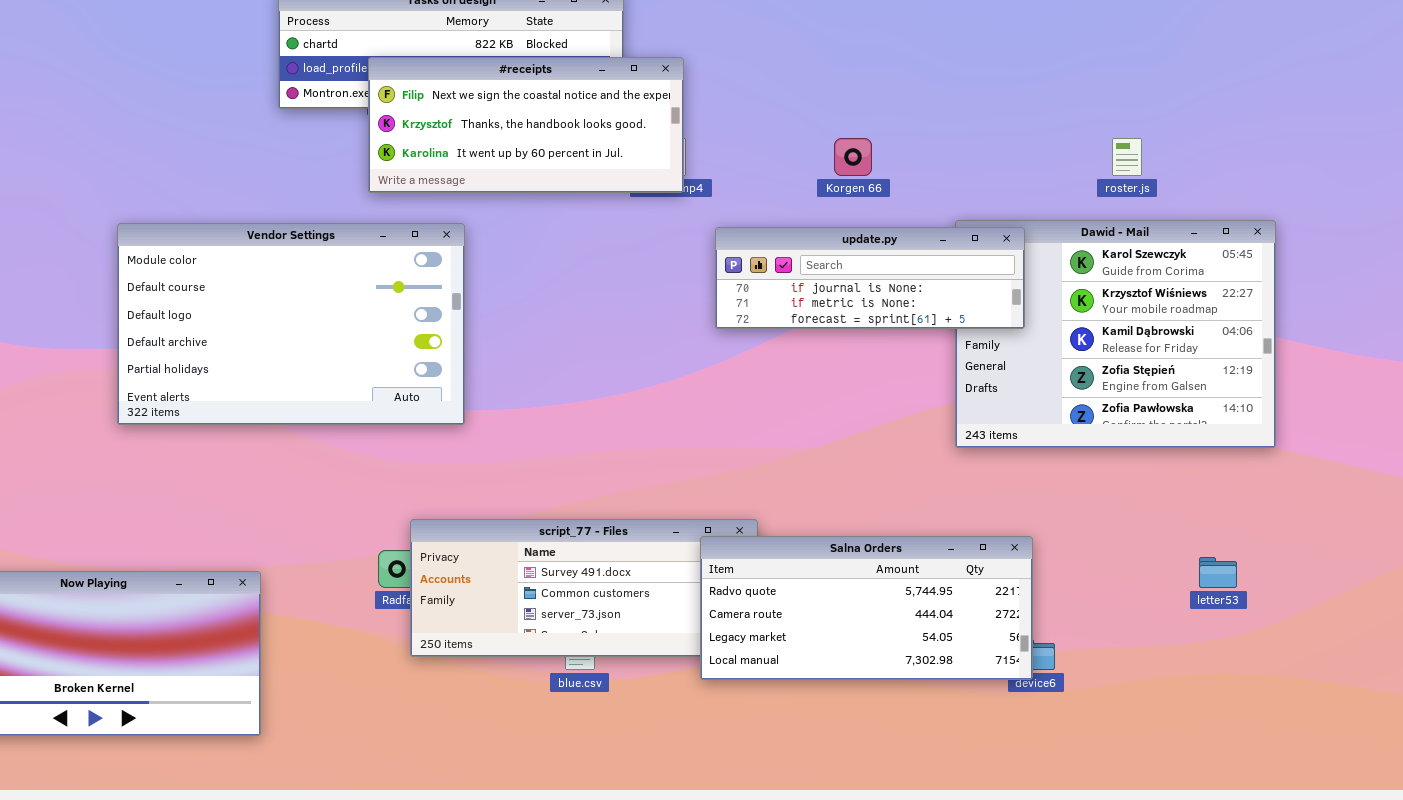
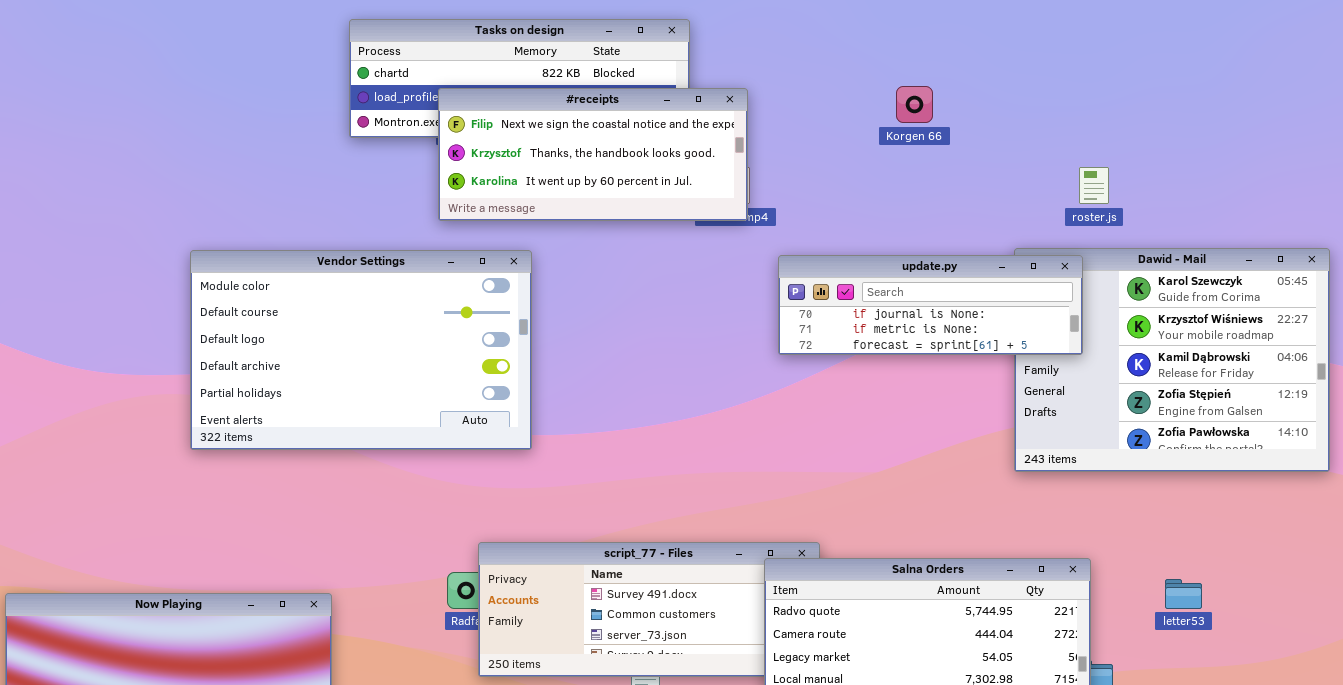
Korgen 66: [834,138,872,176] -> [896,86,933,123], moved
roster.js: [1112,138,1142,176] -> [1079,167,1109,204], moved
letter53: [1199,557,1237,588] -> [1165,579,1202,609], moved

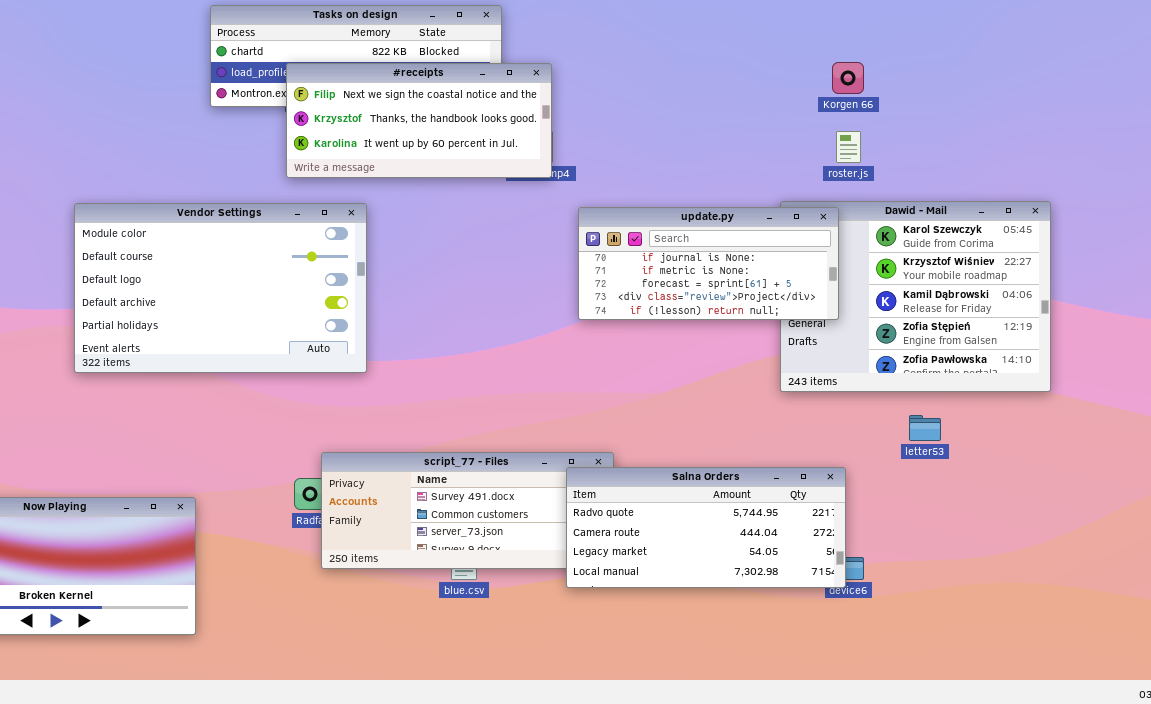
Korgen 66: [896,86,933,123] -> [832,62,864,94], moved
update.py: [778,255,1083,355] -> [578,207,839,320], resized
letter53: [1165,579,1202,609] -> [909,415,941,441], moved

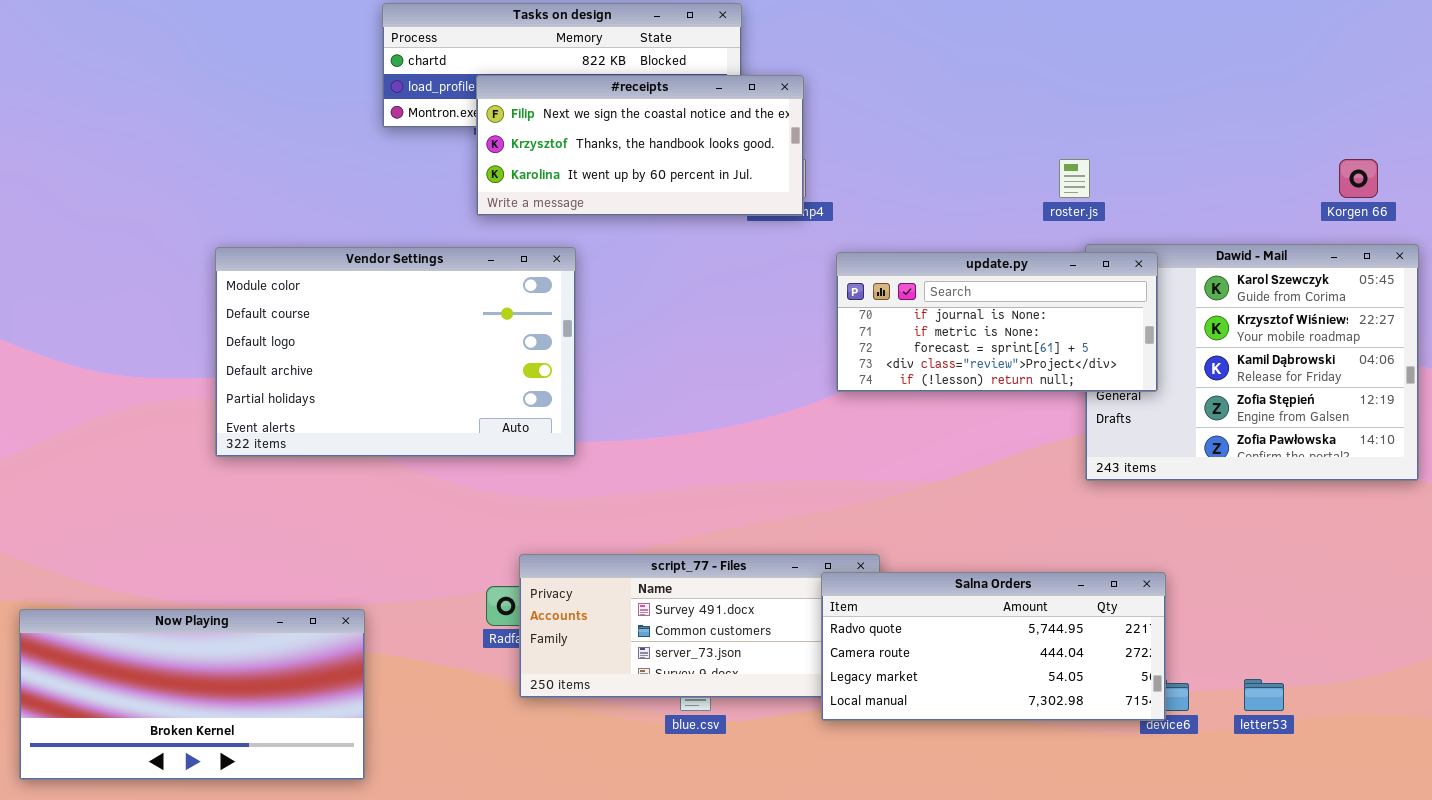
Korgen 66: [832,62,864,94] -> [1339,159,1378,198], moved
roster.js: [836,131,861,163] -> [1059,159,1090,198], moved
letter53: [909,415,941,441] -> [1244,679,1284,711], moved

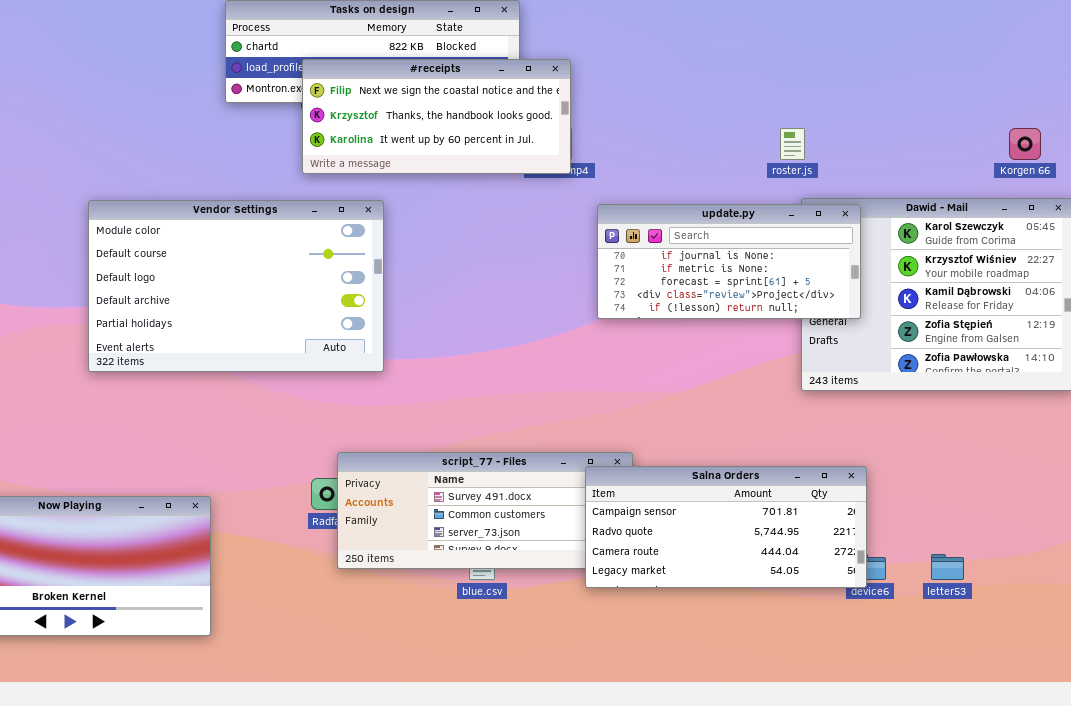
Salna Orders: [821,572,1166,721] -> [585,466,867,588], scrolled up 1 row

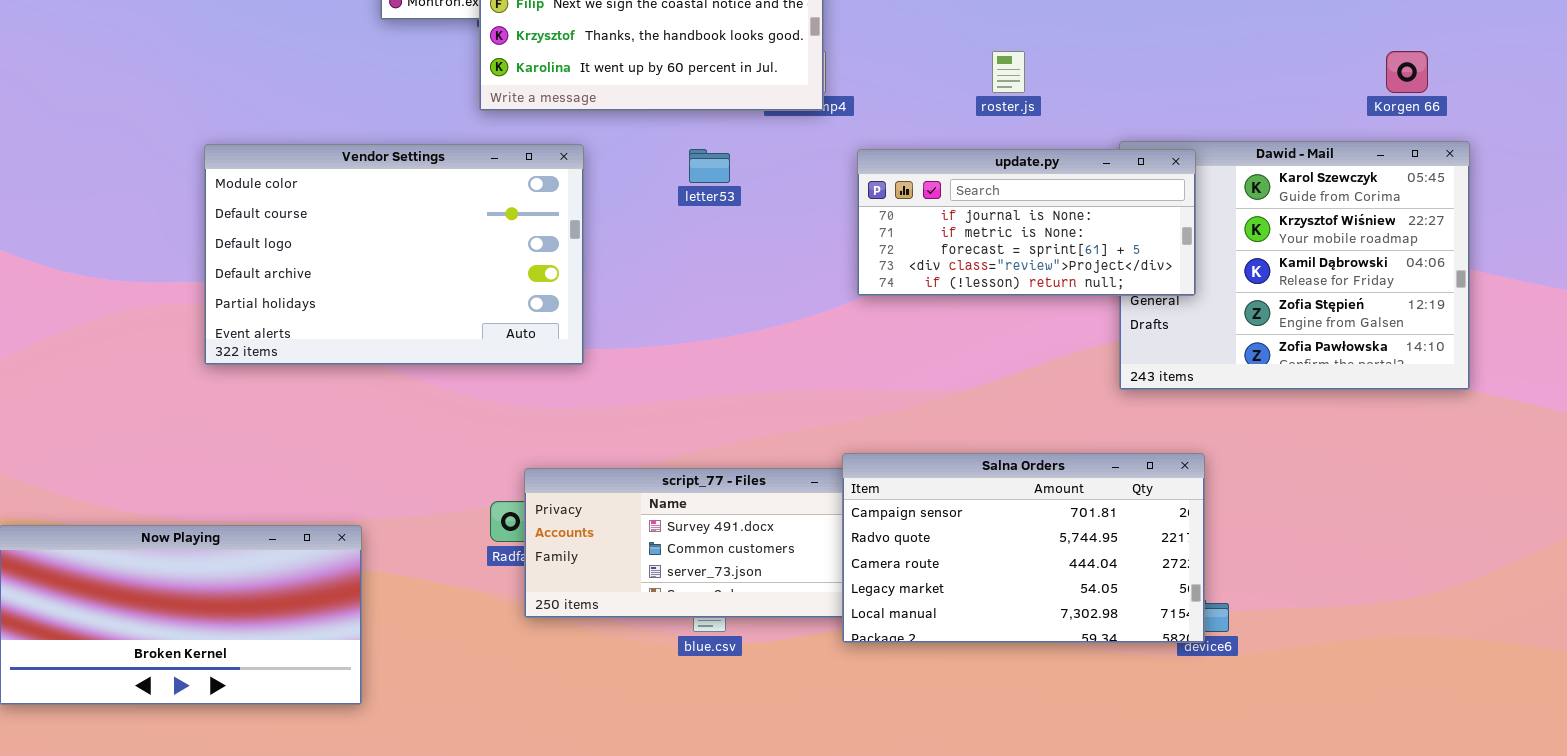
roster.js: [780,128,805,160] -> [992,51,1025,93], moved
Salna Orders: [585,466,867,588] -> [842,453,1205,643], resized
letter53: [931,554,964,580] -> [689,149,730,183], moved

